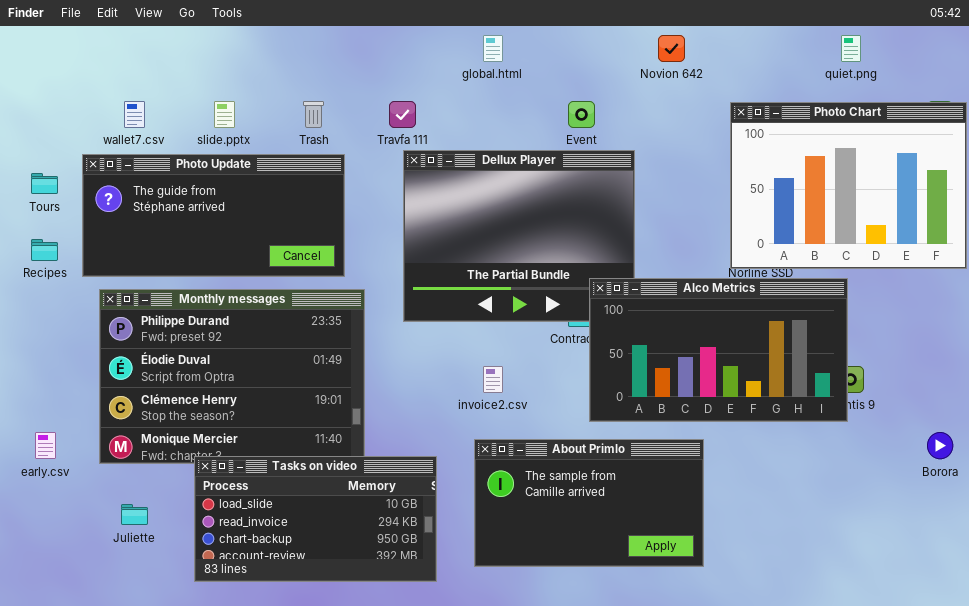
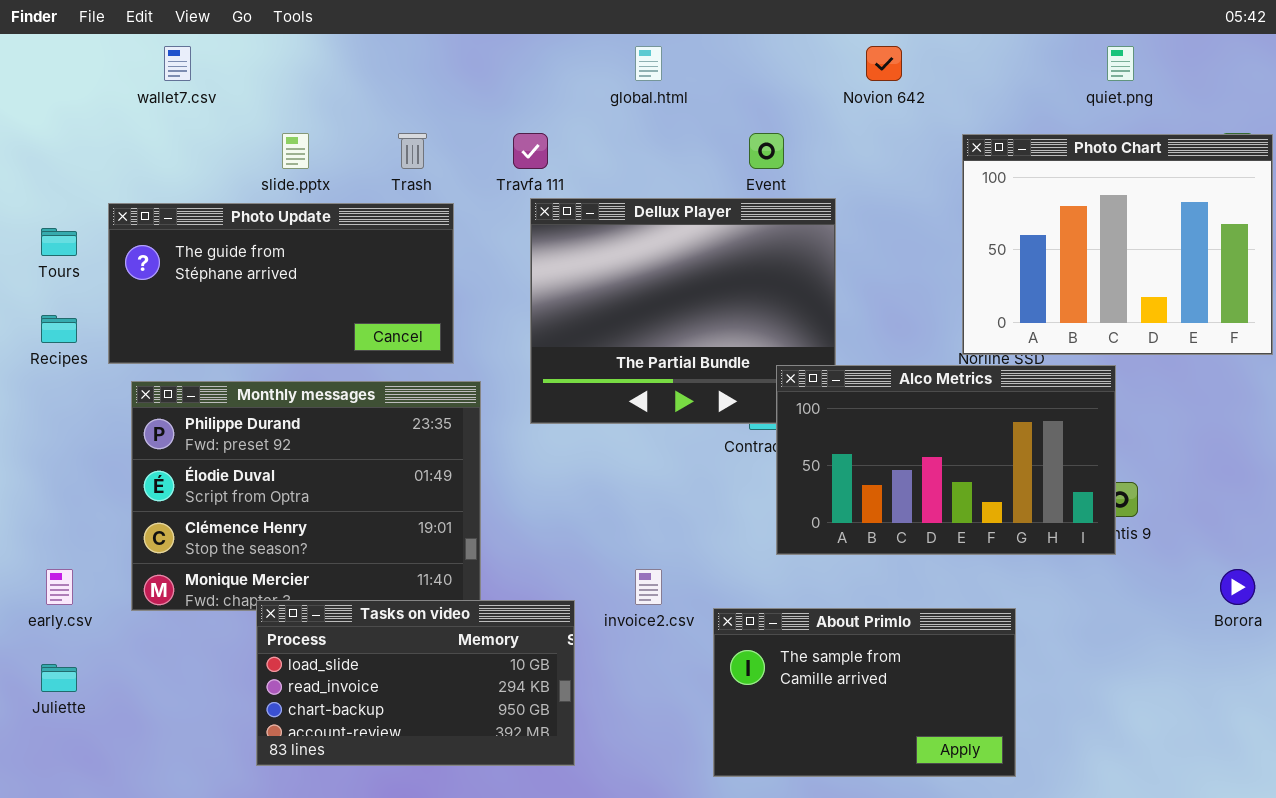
wallet7.csv: [124,101,145,128] -> [164,46,191,81], moved
invoice2.csv: [483,366,503,393] -> [635,569,662,605], moved
About Primlo: [474,439,704,567] -> [713,608,1016,777], moved
Juliette: [121,504,148,525] -> [41,664,77,692], moved

